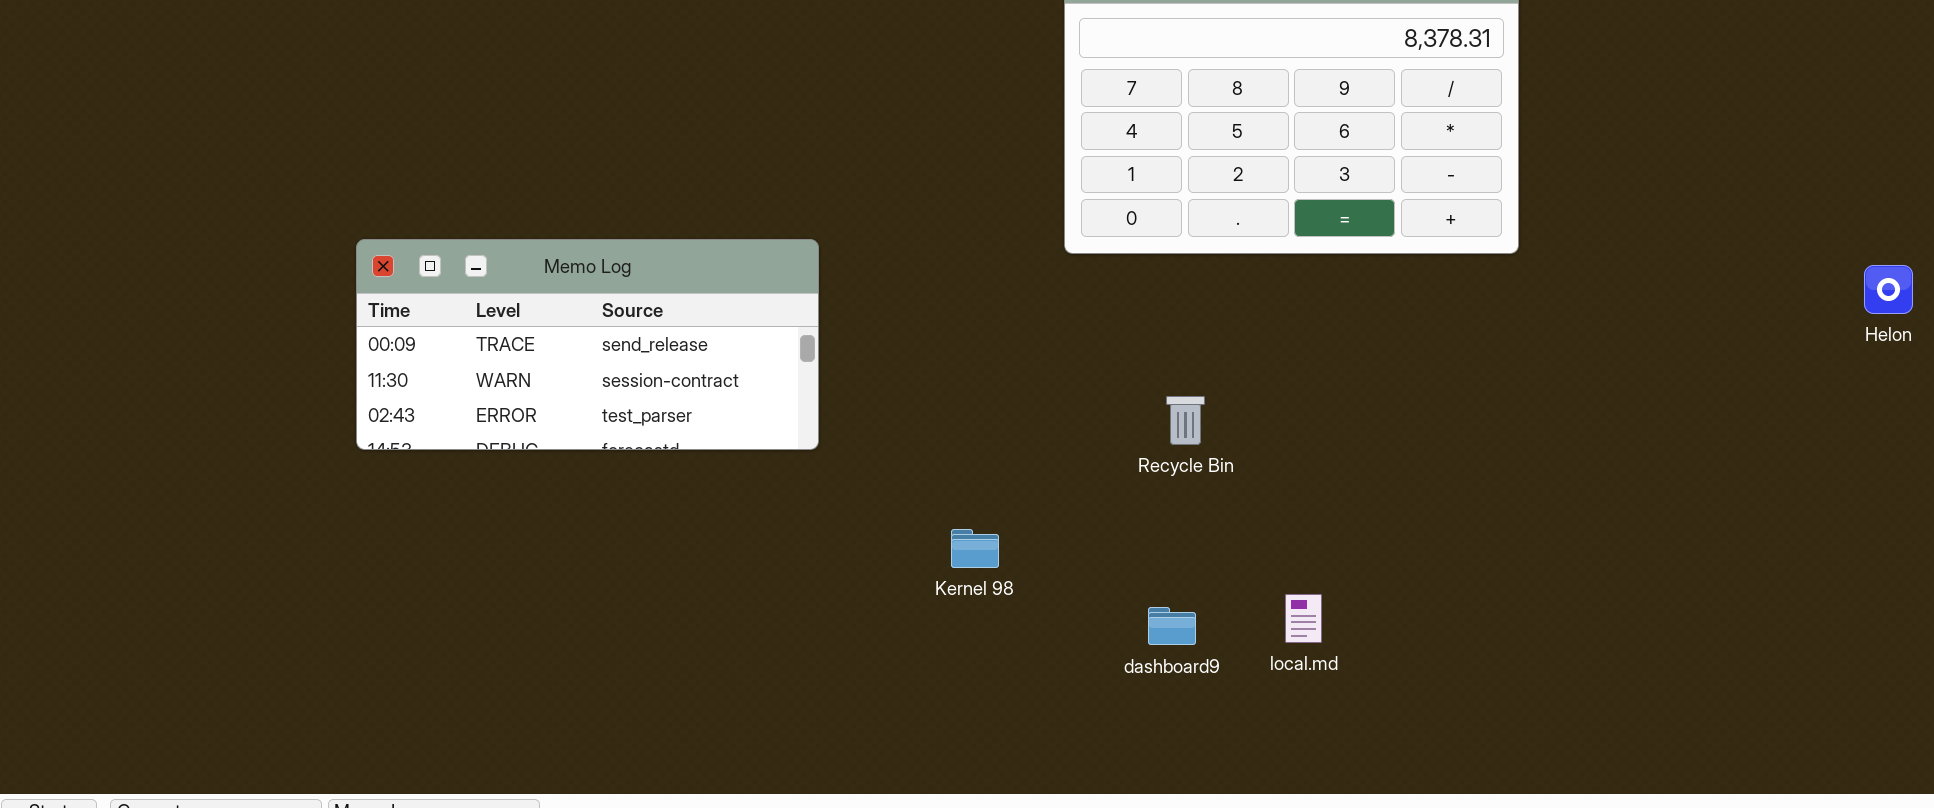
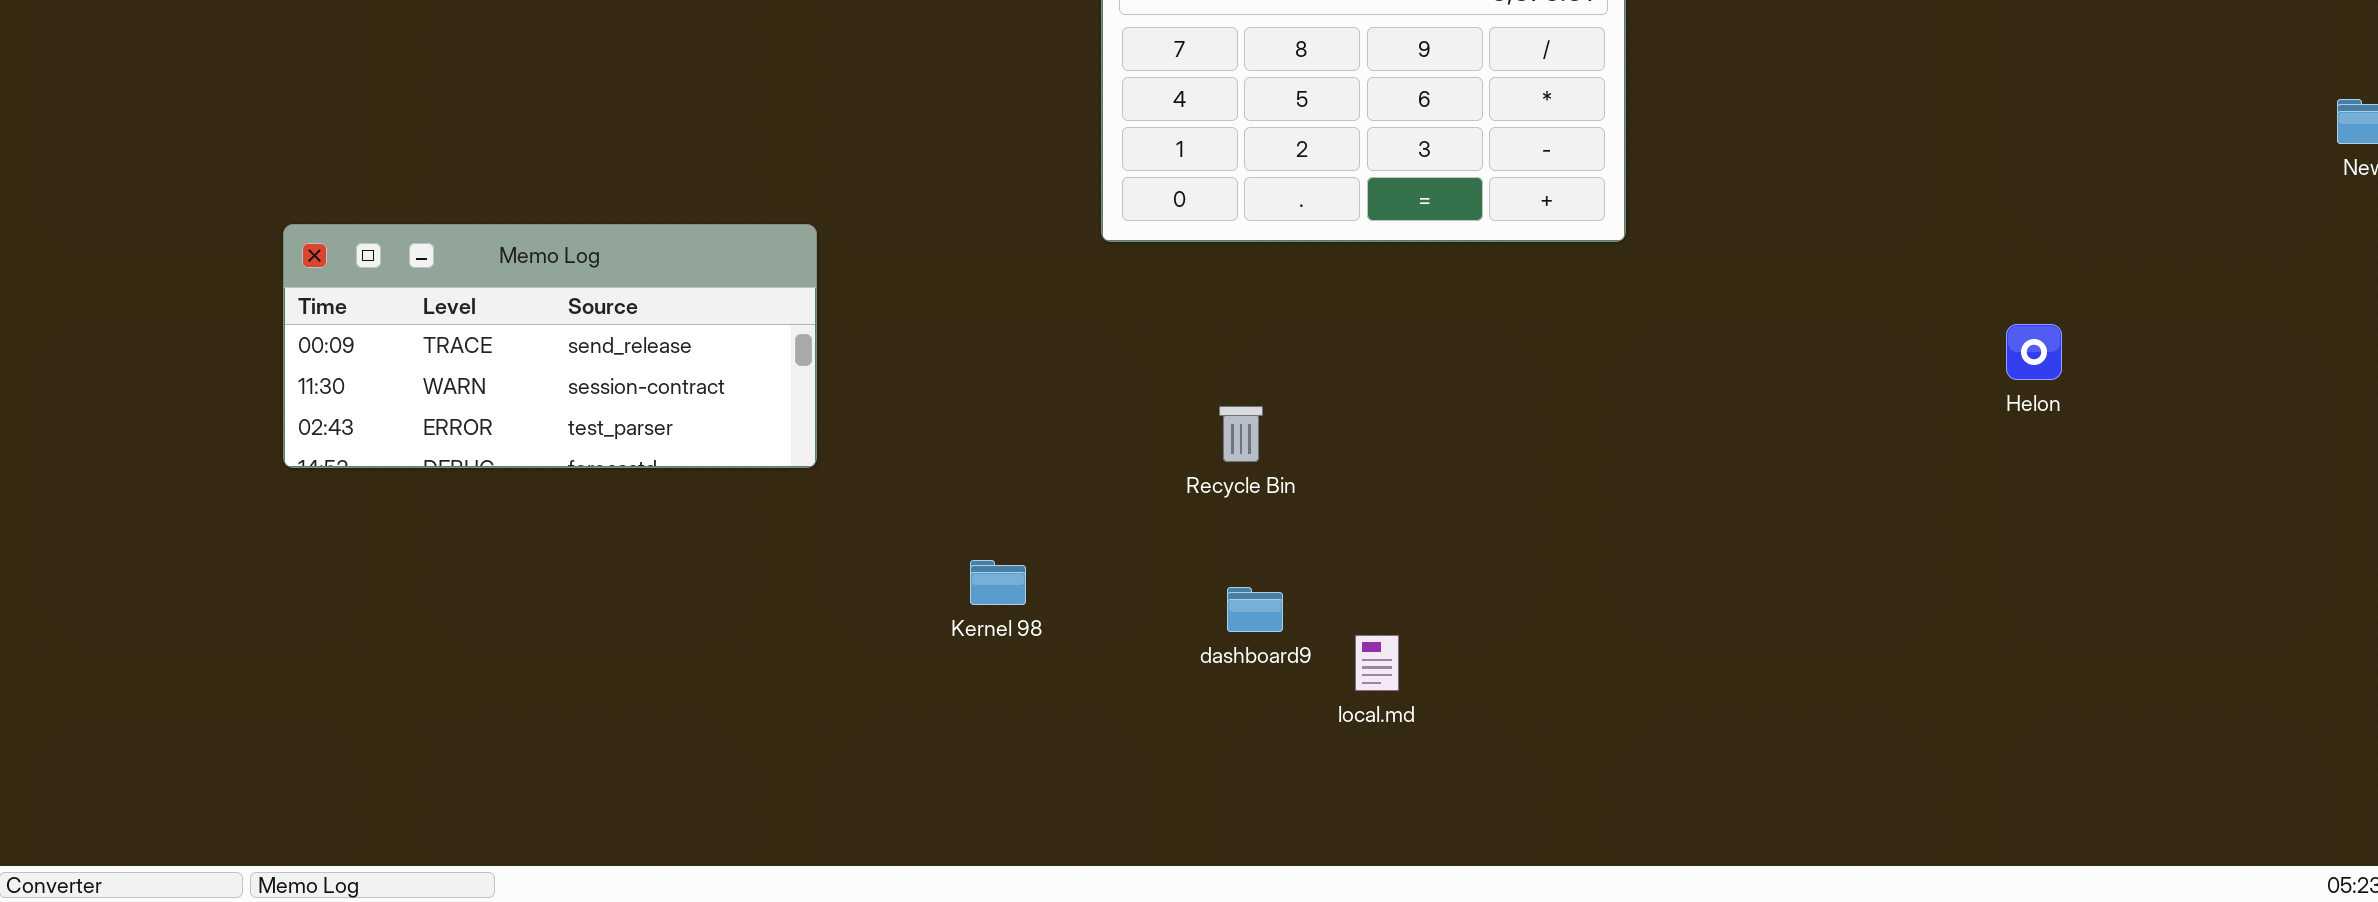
Helon: [1864,265,1913,314] -> [2006,324,2062,380], moved
dashboard9: [1148,607,1196,645] -> [1227,587,1283,632], moved

